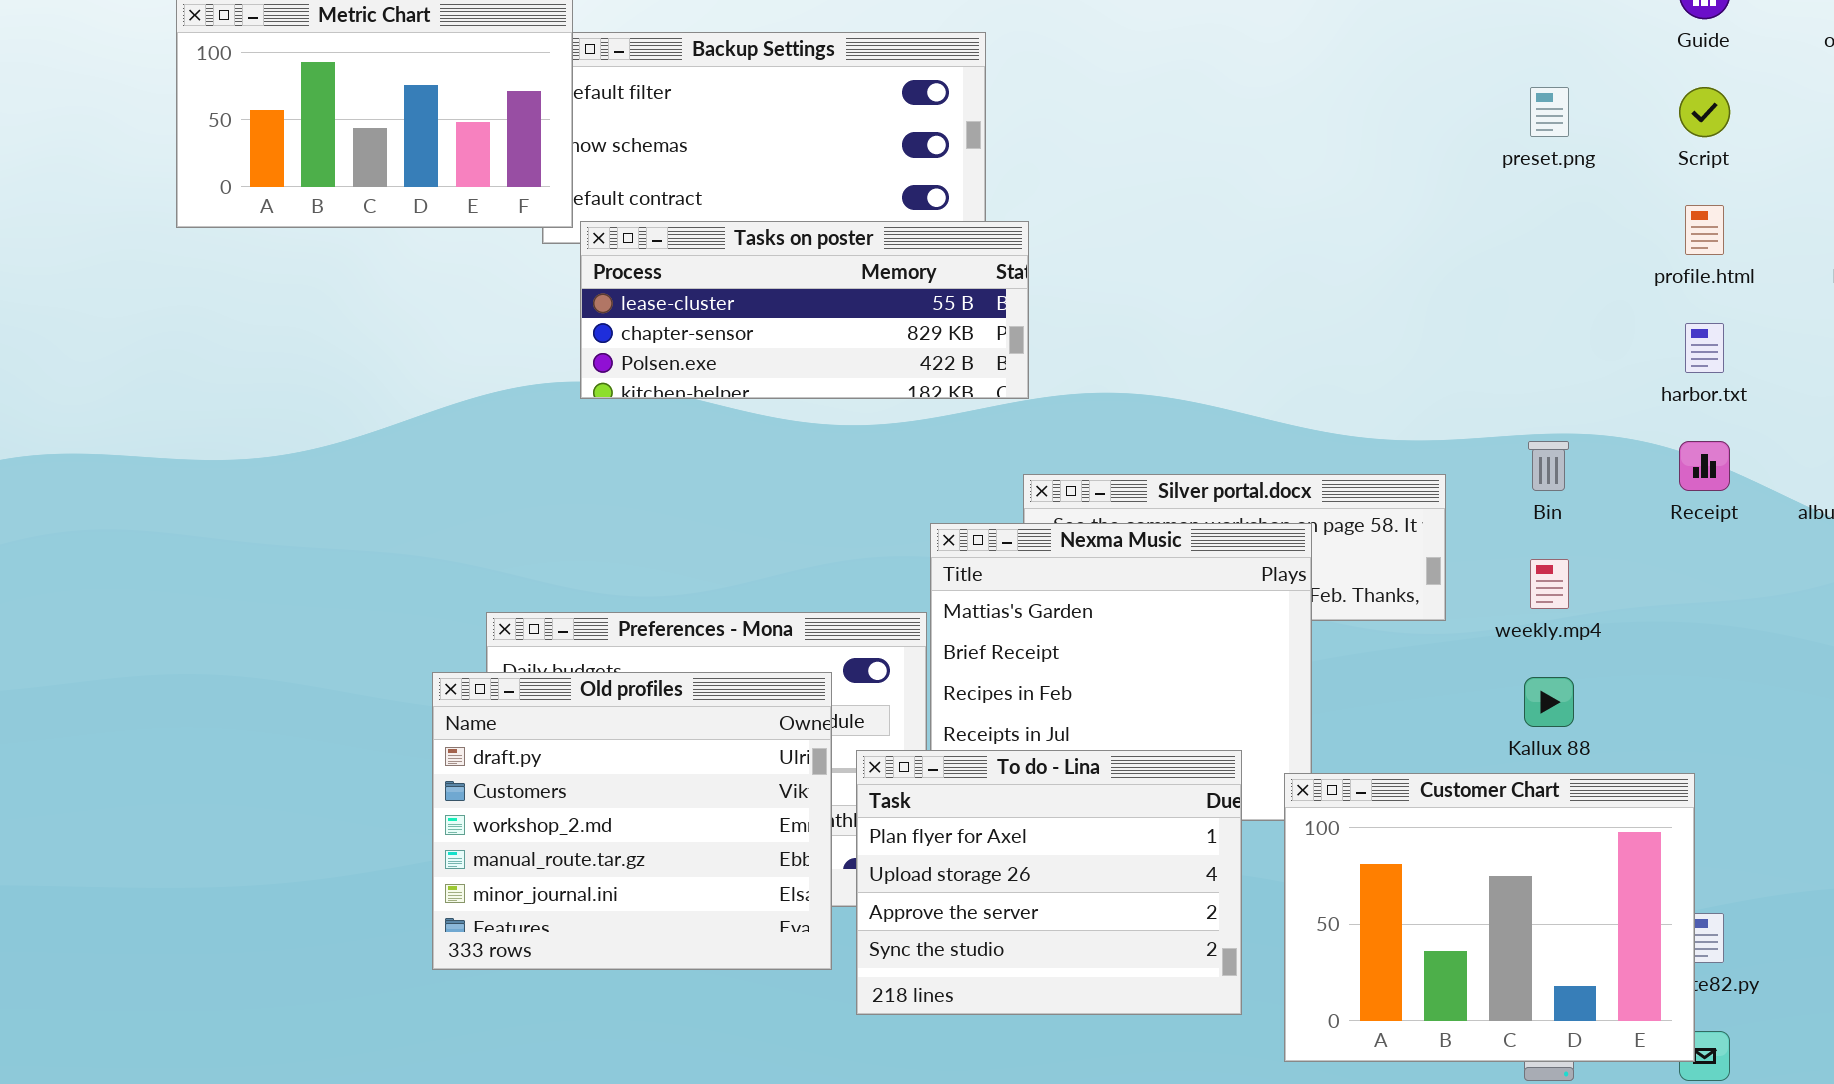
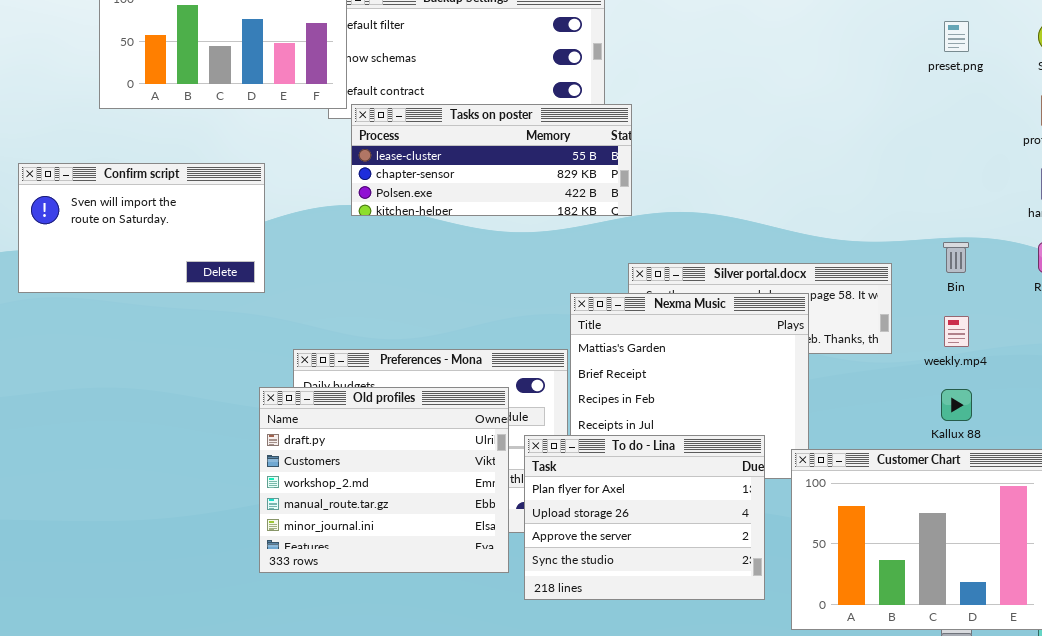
Confirm script: none -> [18,163,265,293], opened

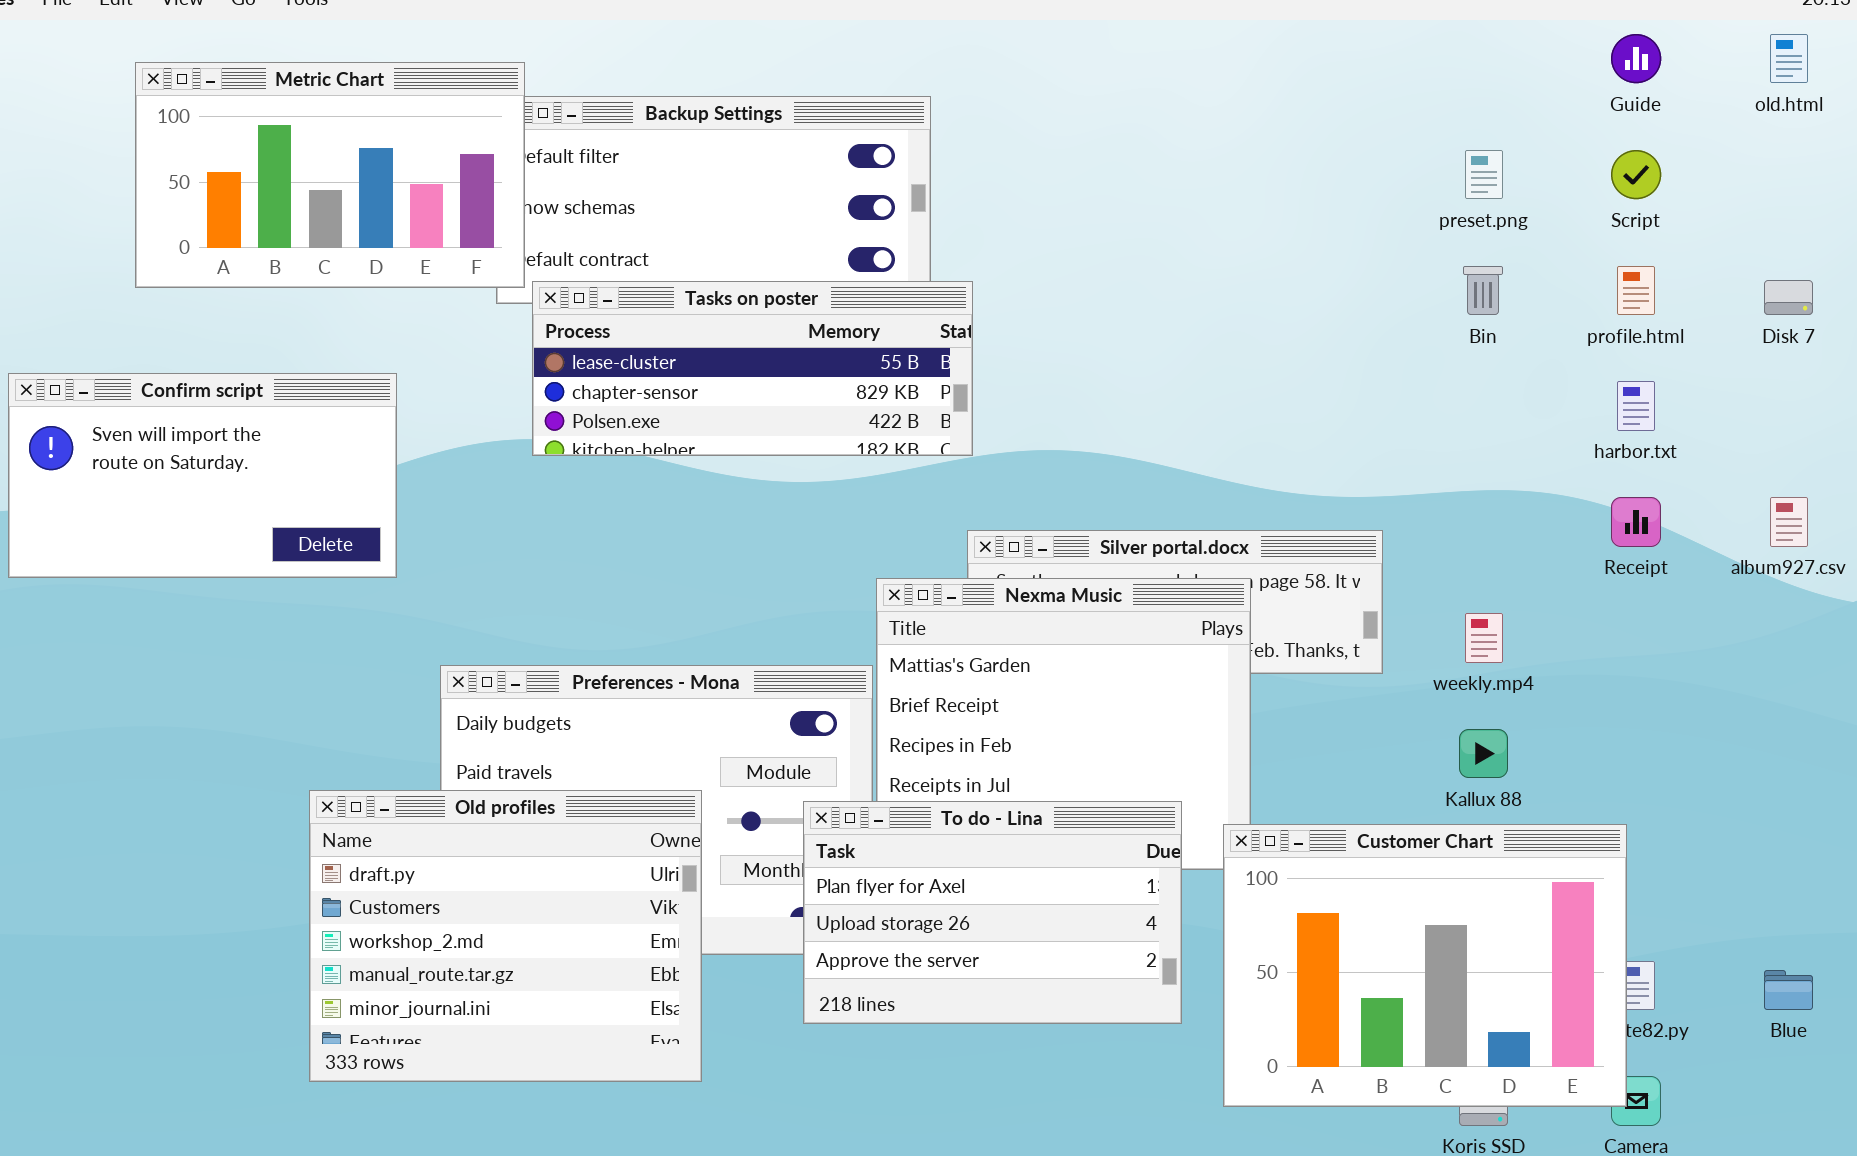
Bin: [943,242,969,273] -> [1463,266,1503,315], moved
Old profiles: [259,387,509,573] -> [309,790,702,1082], moved
To do - Lina: [524,435,765,600] -> [803,801,1182,1024], resized

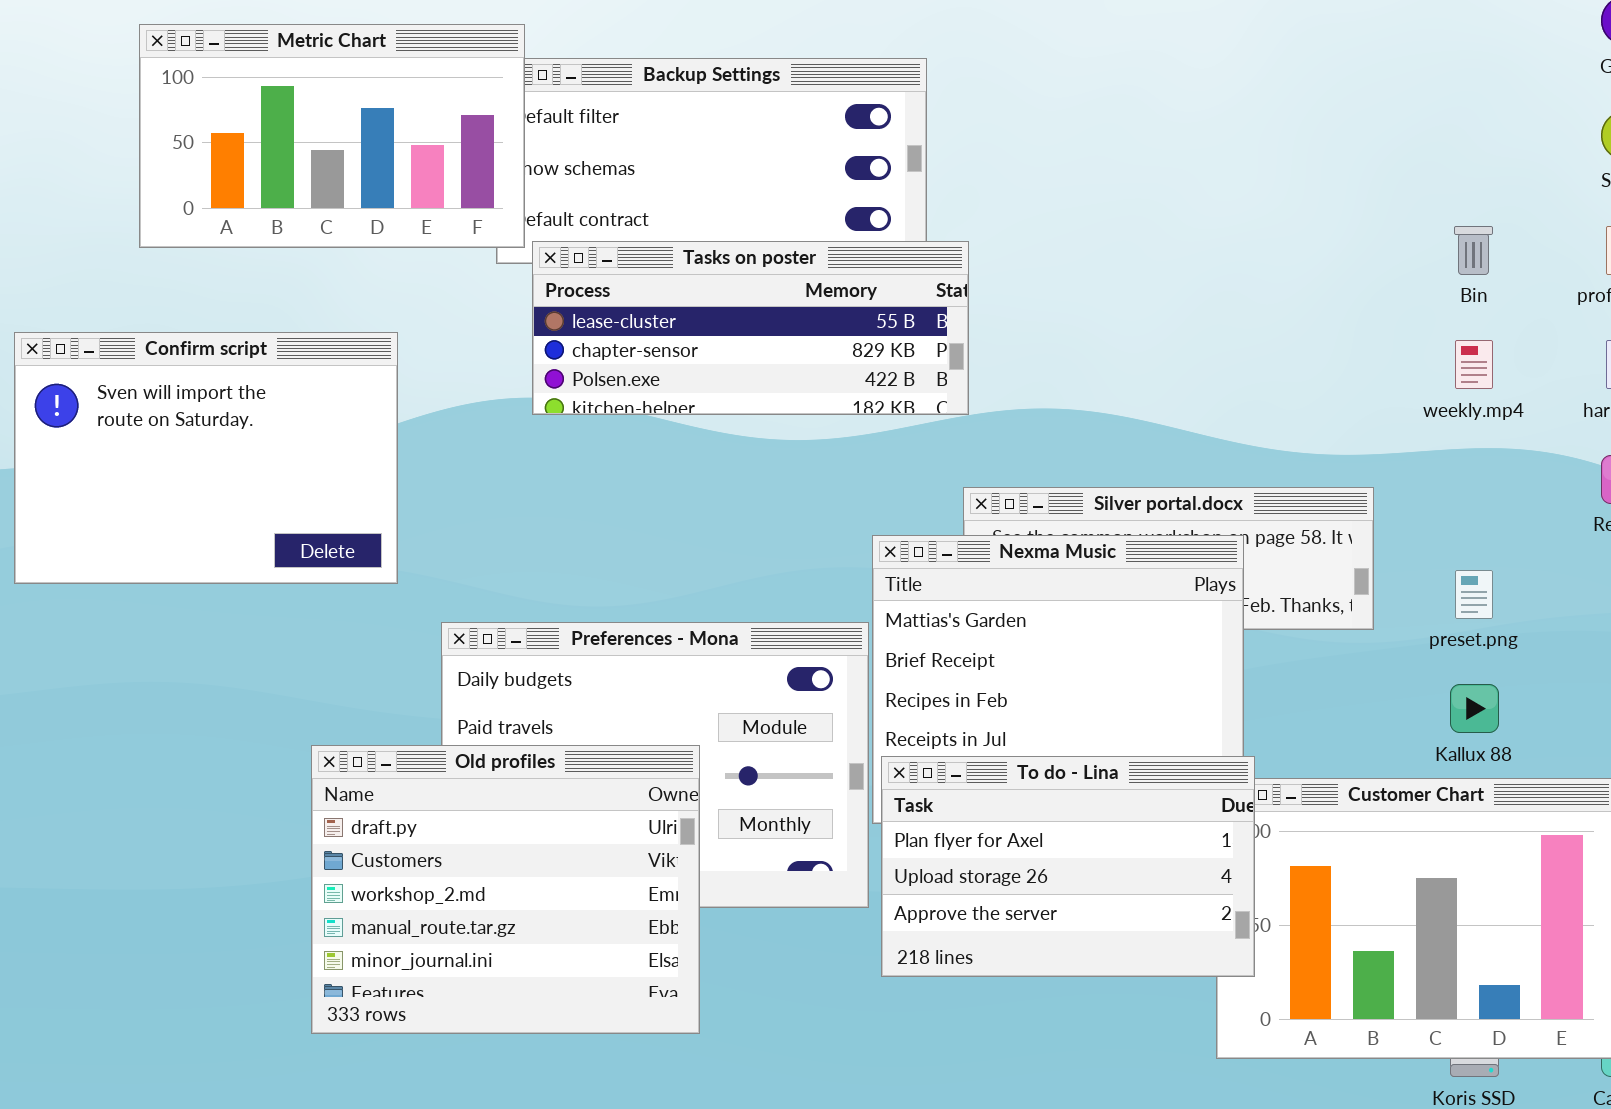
preset.png: [1465,150,1503,199] -> [1455,570,1493,619], moved
Confirm script: [8,373,397,578] -> [14,332,398,584], resized
weekly.mp4: [1465,613,1503,663] -> [1455,340,1493,389], moved
To do - Lina: [803,801,1182,1024] -> [881,756,1255,977], moved

